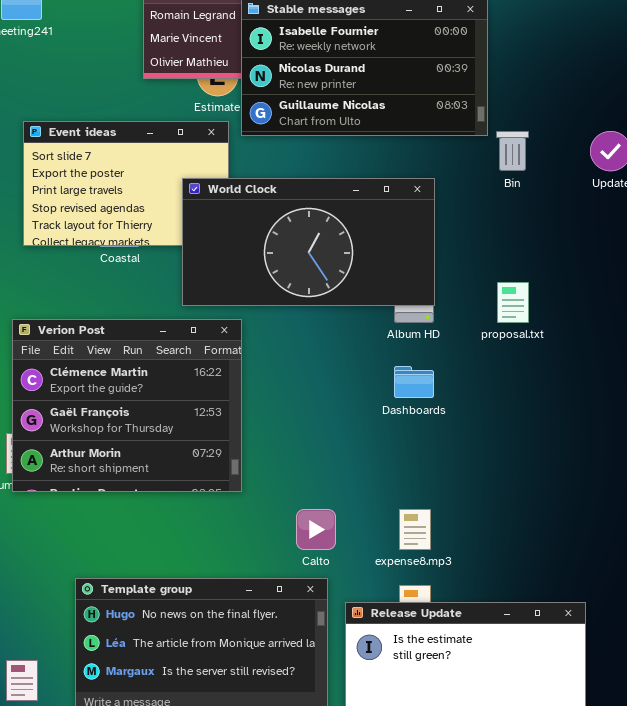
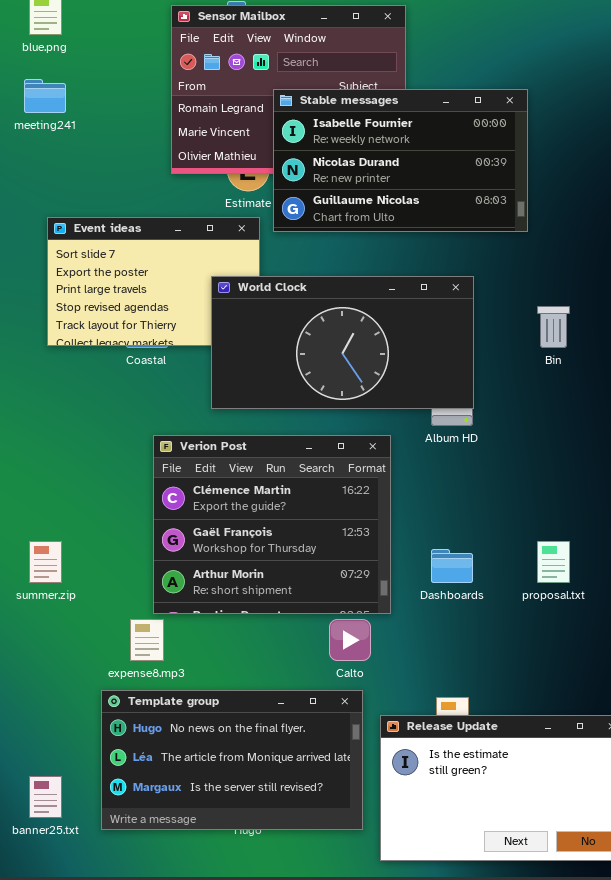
Bin: [496,131,529,171] -> [537,306,570,348], moved
proposal.txt: [497,282,529,323] -> [537,541,570,583], moved
Verion Post: [12,319,242,492] -> [153,435,391,614], moved
Dashboards: [394,366,434,398] -> [431,549,473,583], moved
expense8.mp3: [399,509,431,550] -> [130,619,164,661], moved

